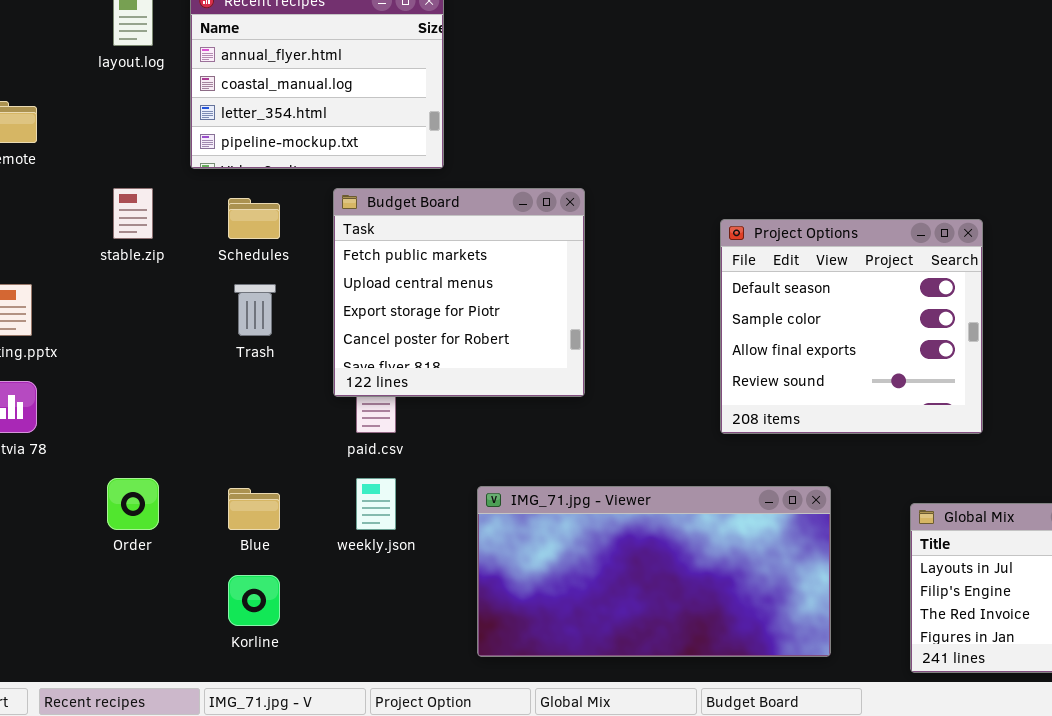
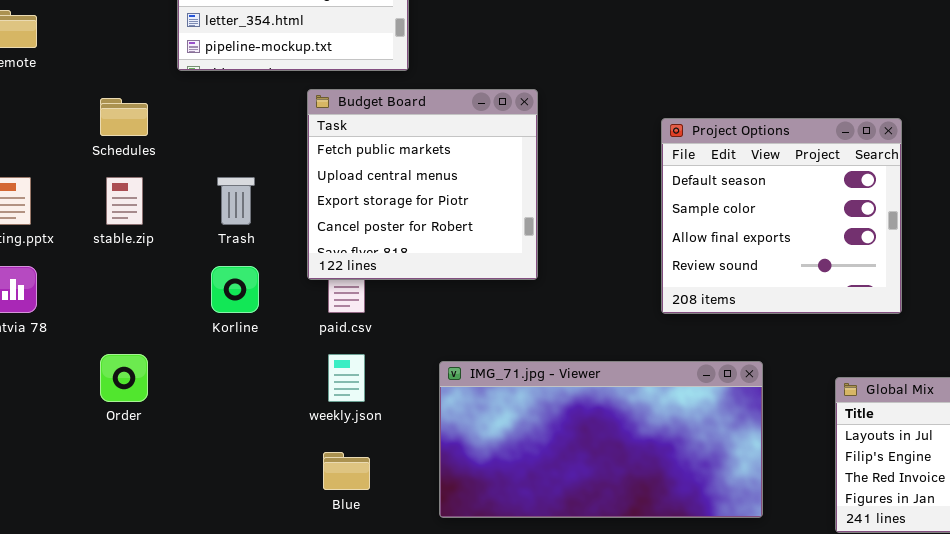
stable.zip: [113,188,153,239] -> [106,177,143,225], moved
Schedules: [228,198,280,239] -> [100,98,148,136], moved
Blue: [228,488,280,530] -> [323,452,370,490], moved
Korline: [228,575,280,626] -> [211,266,259,313], moved

